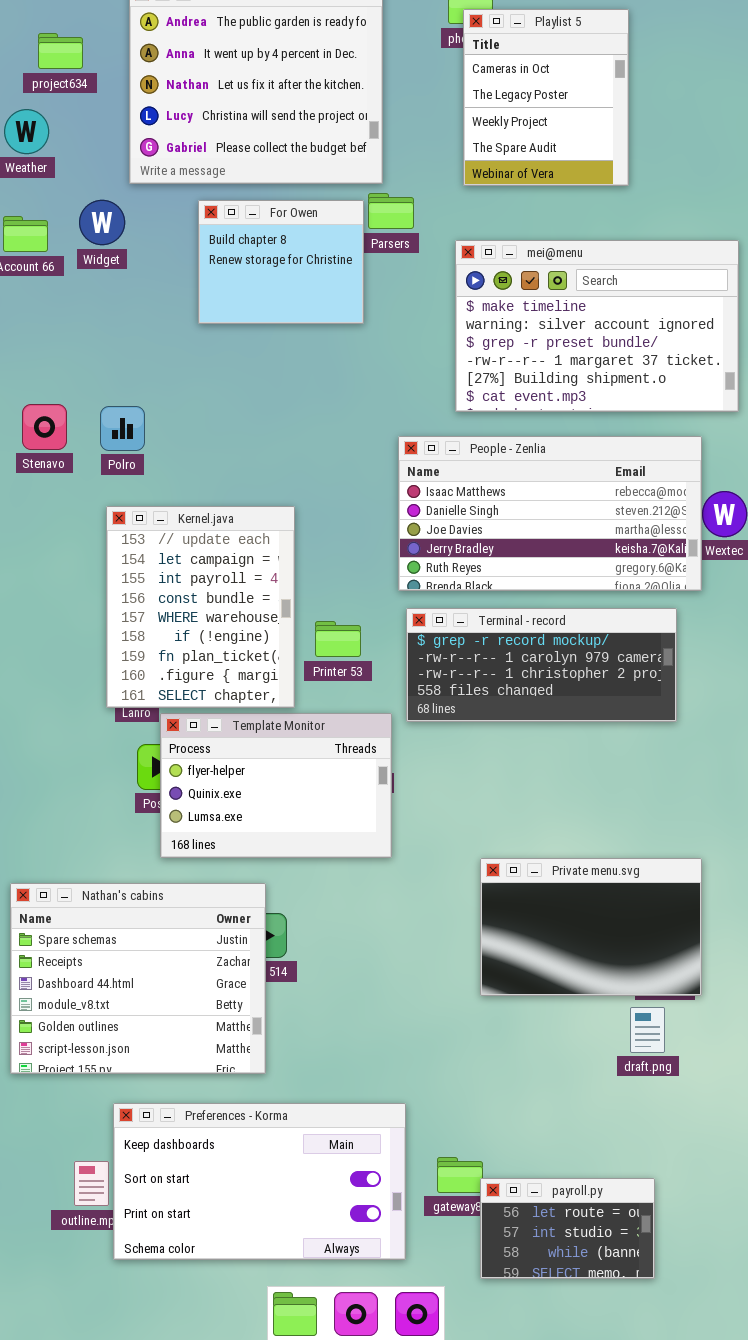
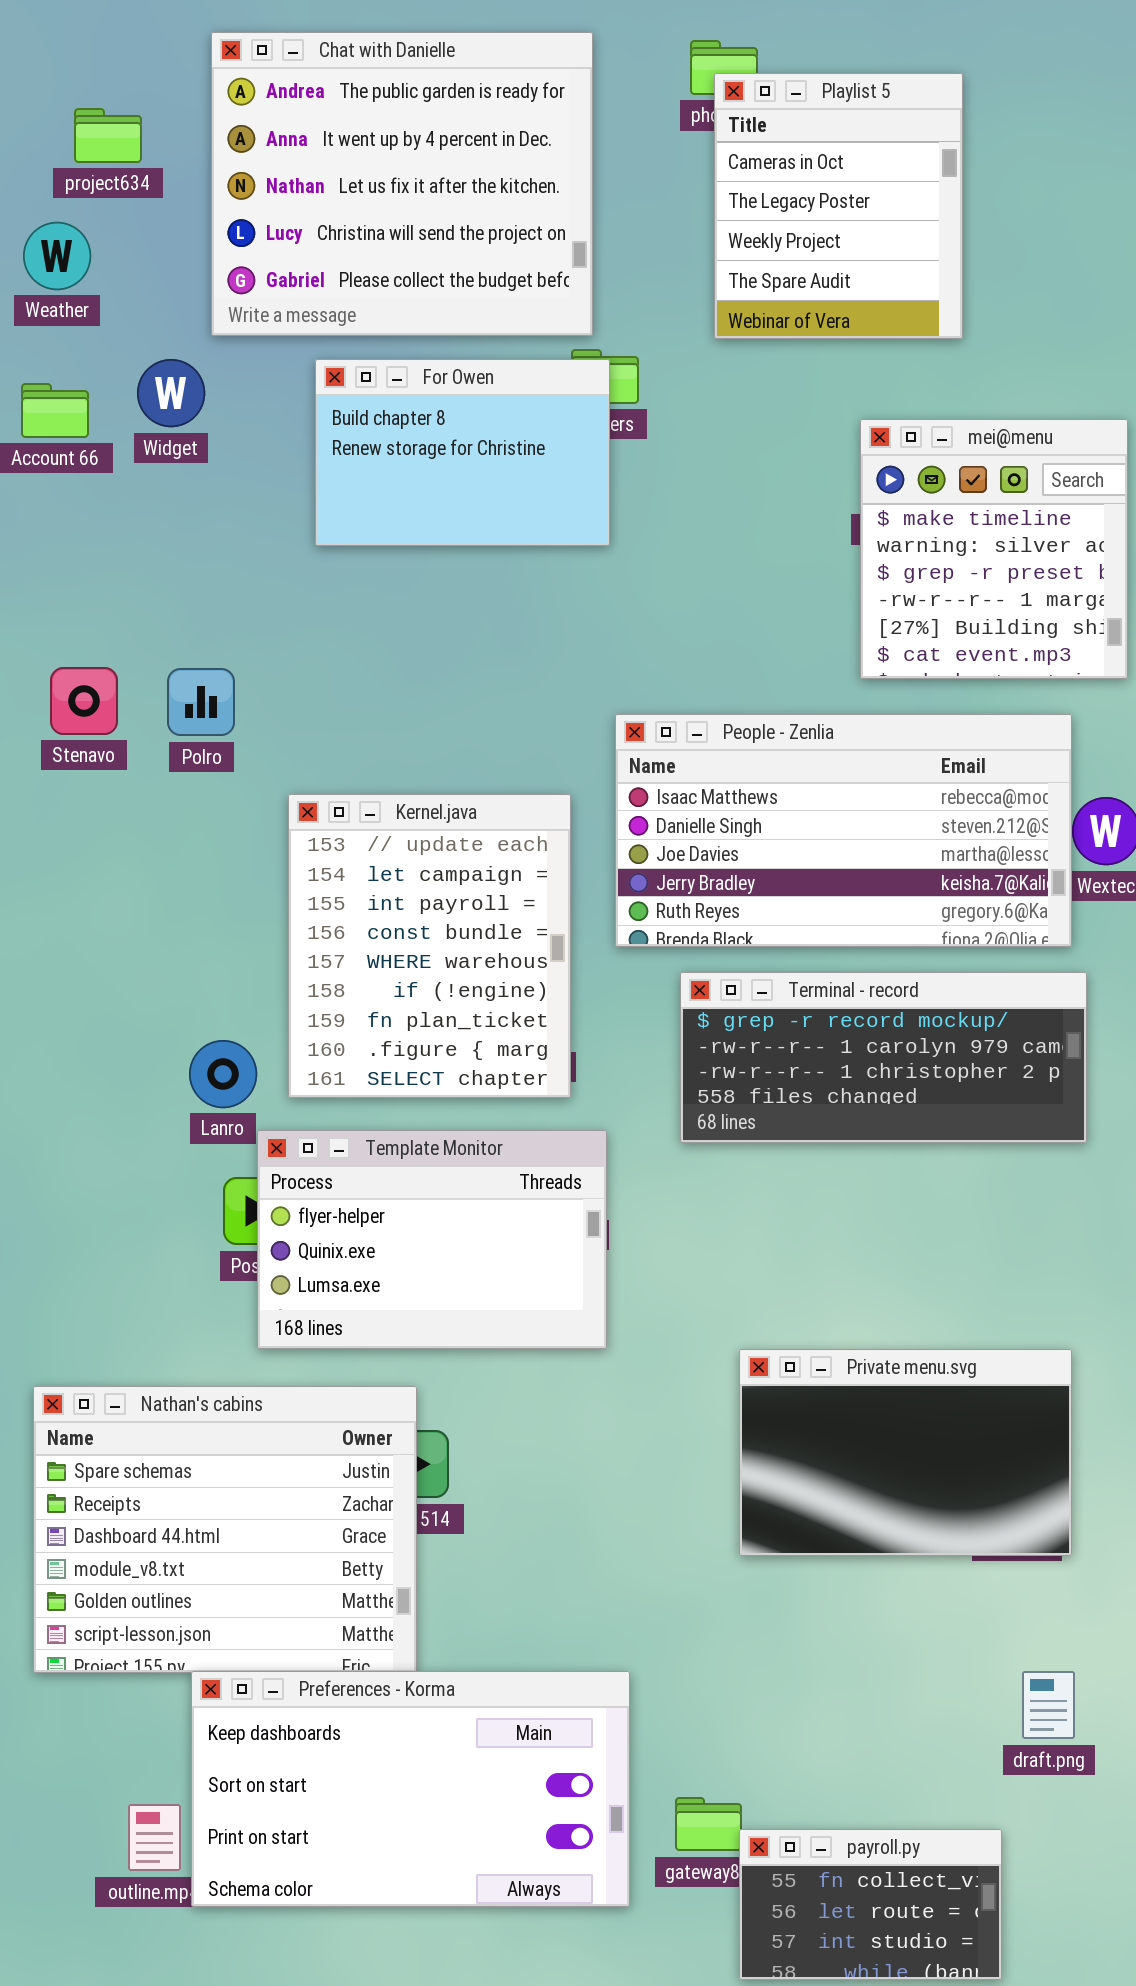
For Owen: [198,200,364,324] -> [315,359,610,546], resized
mei@menu: [455,240,739,412] -> [860,419,1128,679], resized
Kernel.java: [106,506,295,708] -> [288,794,571,1098], moved
Terminal - record: [406,608,677,722] -> [680,972,1087,1143], moved
draft.png: [630,1007,665,1053] -> [1022,1671,1075,1739], moved
Preferences - Korma: [113,1103,406,1260] -> [191,1671,630,1907], moved
payroll.py: [480,1178,655,1279] -> [739,1829,1002,1980], scrolled up 1 row

